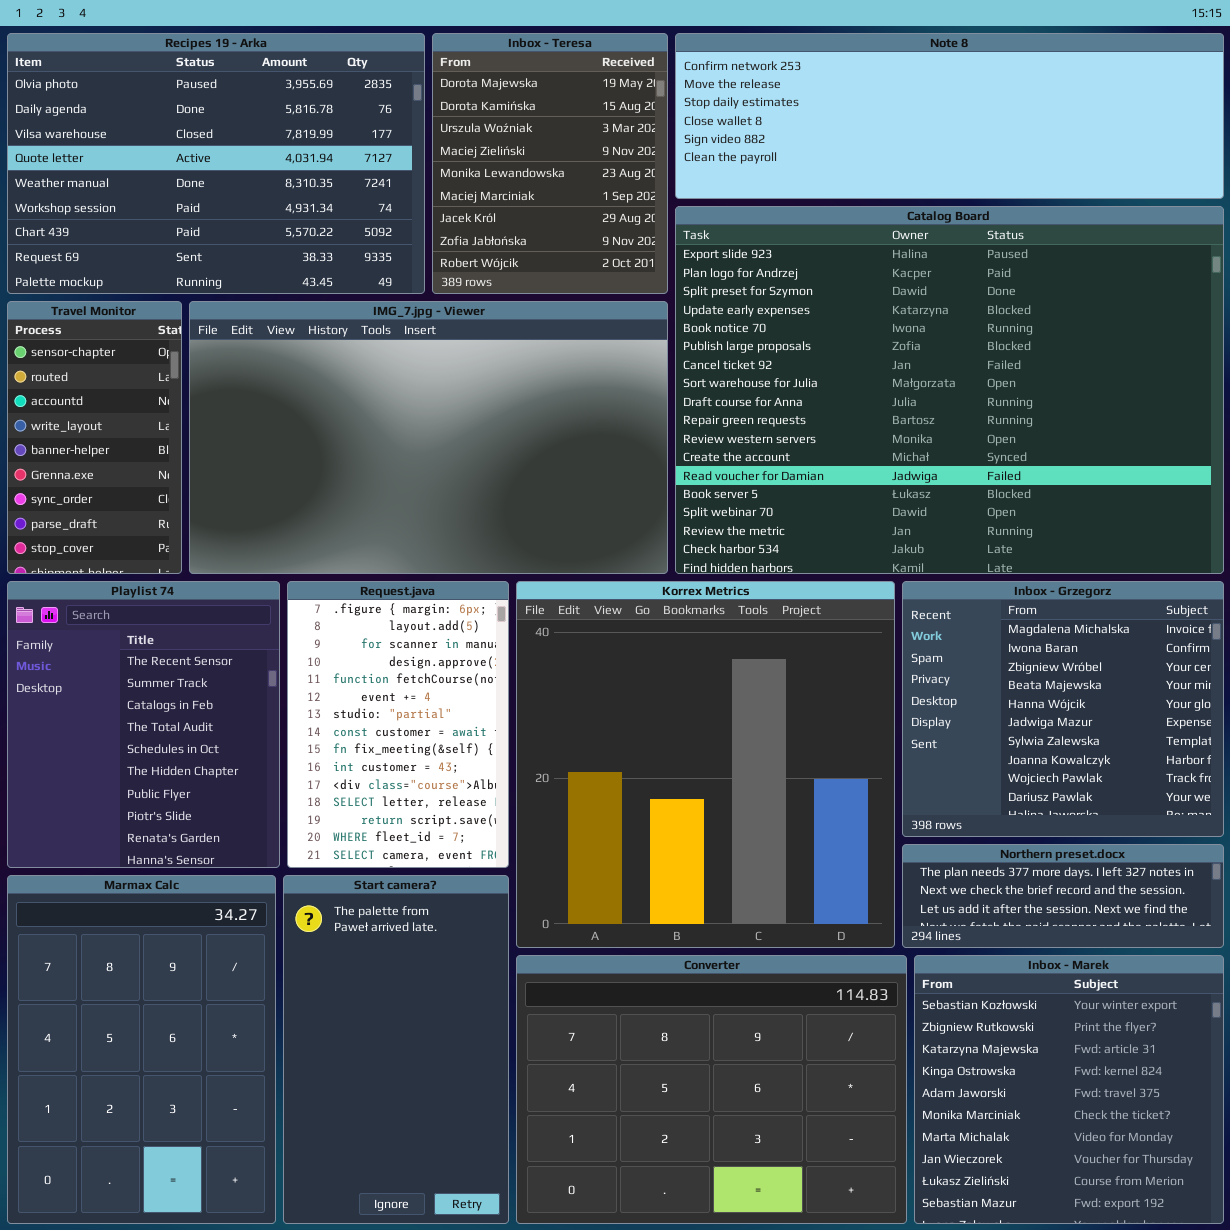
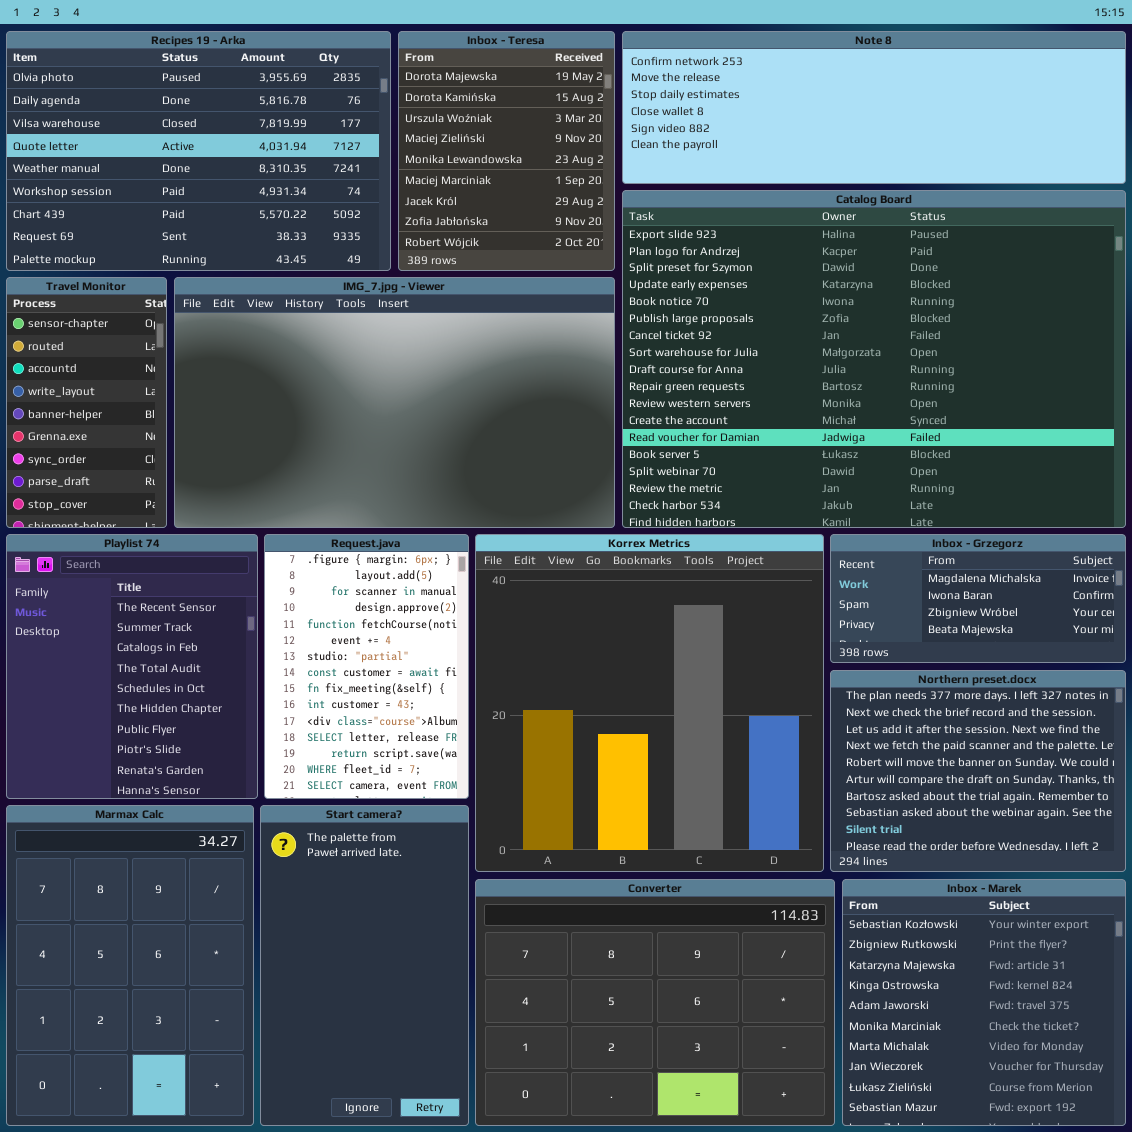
Inbox - Grzegorz: [902,581,1224,837] -> [830,534,1126,663], resized
Northern preset.docx: [902,844,1224,948] -> [830,670,1126,872], resized

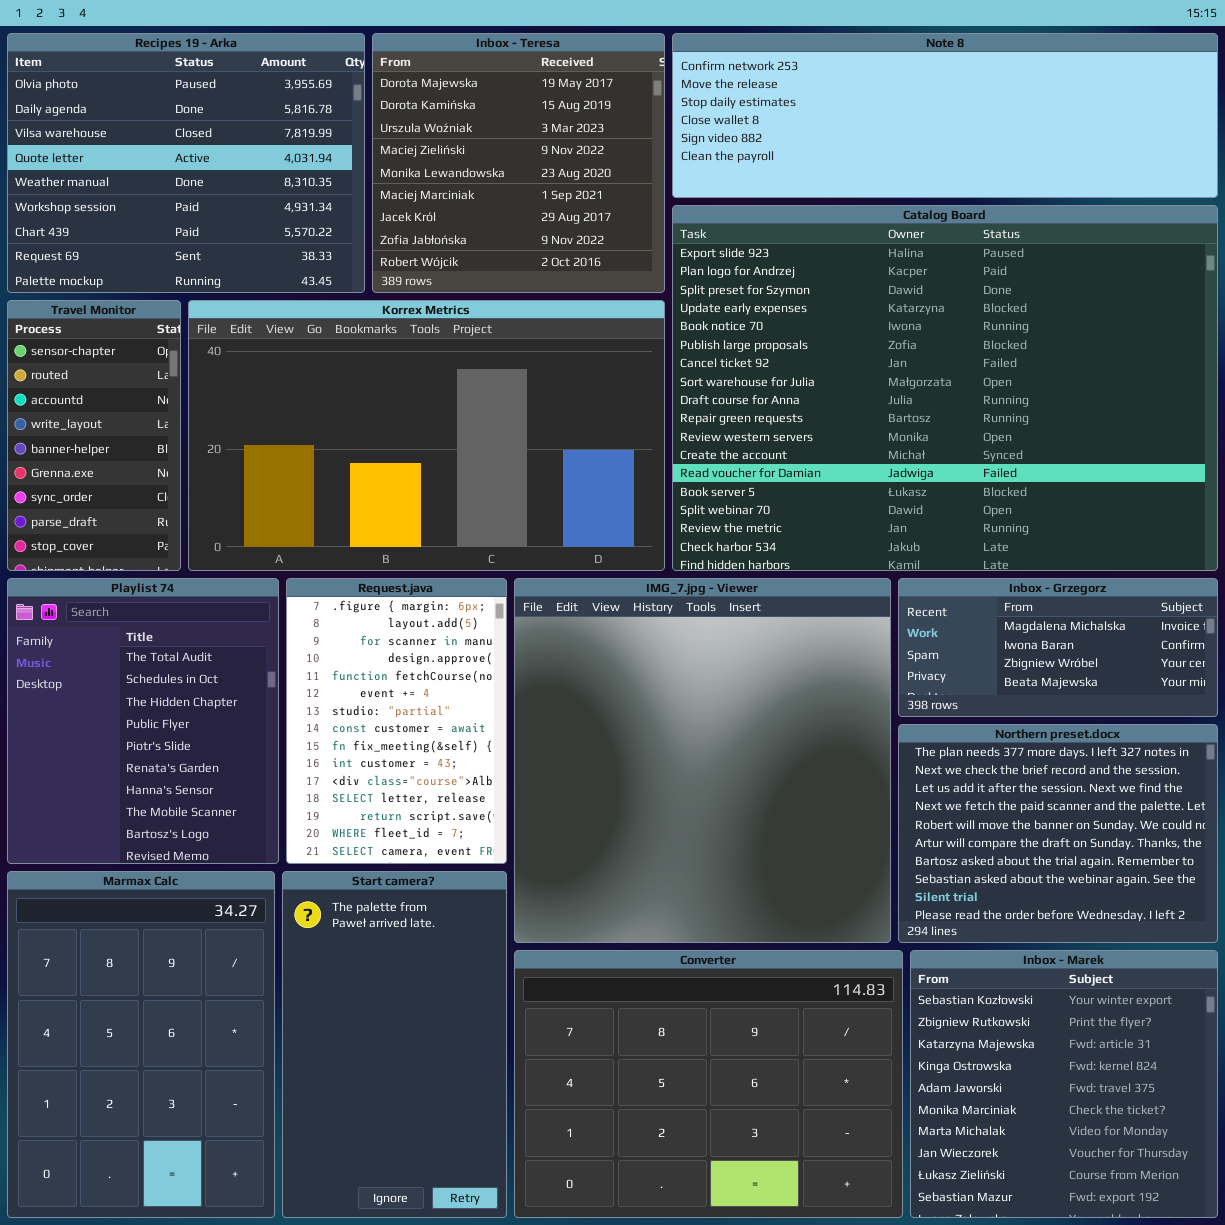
Recipes 19 - Arka: [6,31,391,271] -> [7,33,365,293], resized
Inbox - Teresa: [398,31,615,271] -> [372,33,665,293], resized
IMG_7.jpg - Viewer: [174,277,615,528] -> [514,578,891,943], moved, resized
Playlist 74: [6,534,258,799] -> [7,578,279,864], scrolled down 3 rows
Korrex Metrics: [475,534,824,872] -> [188,300,665,571], moved, resized

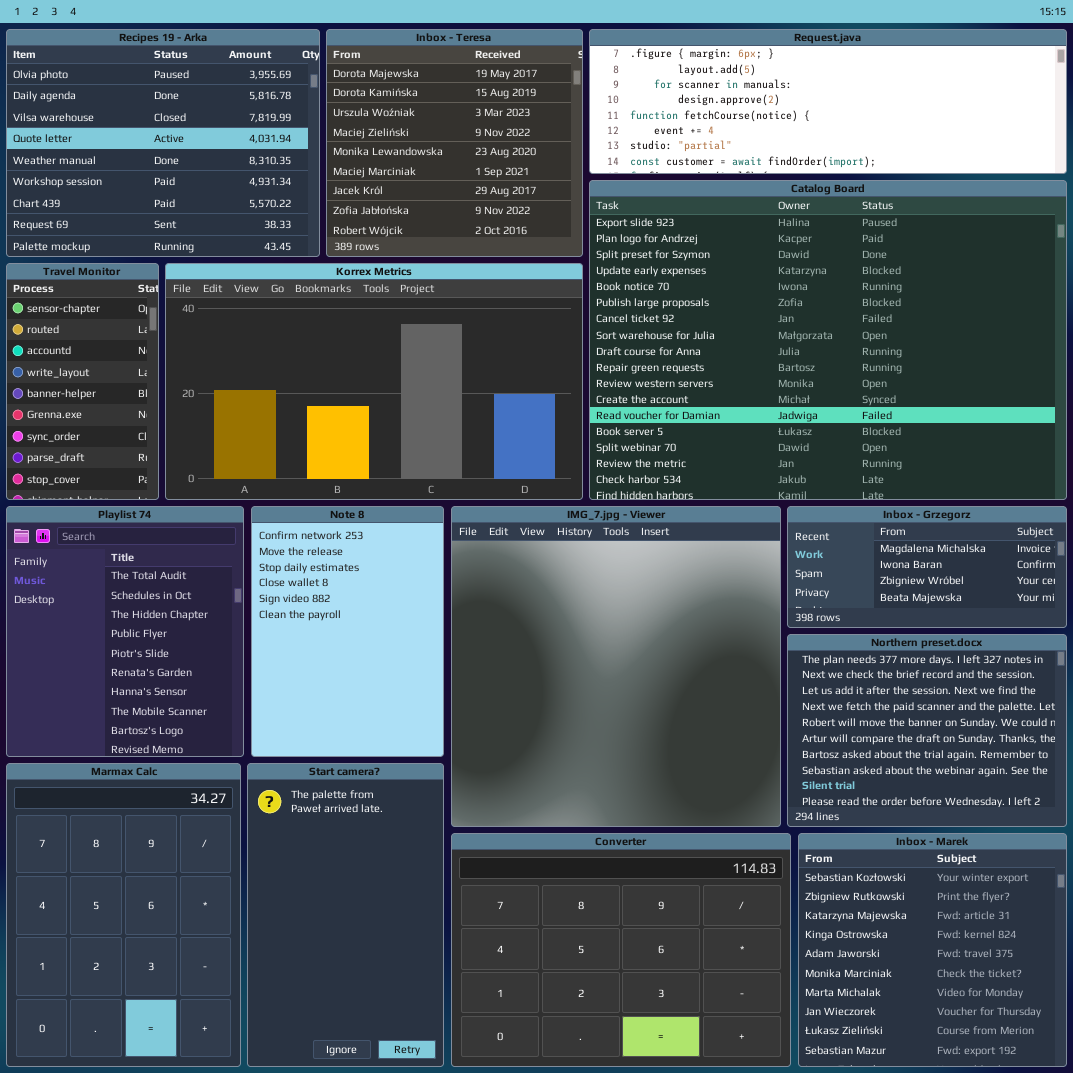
Note 8: [672,33,1218,198] -> [251,506,444,757], moved, resized
Request.java: [286,578,507,864] -> [589,29,1067,174], moved, resized

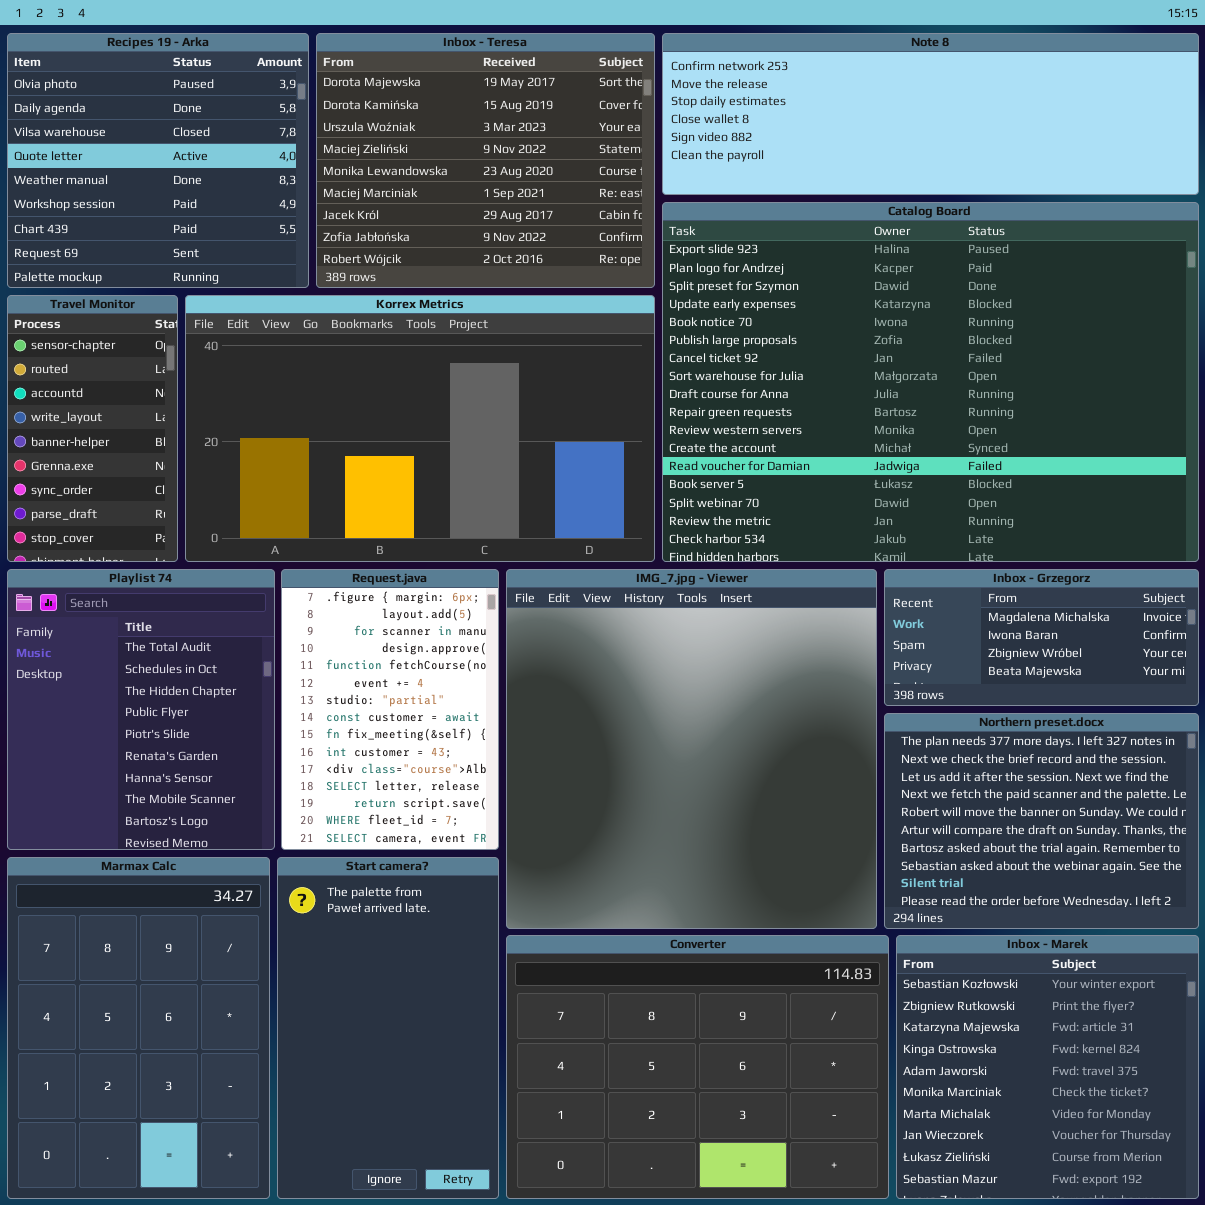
Recipes 19 - Arka: [6,29,320,257] -> [7,33,309,288], resized
Inbox - Teresa: [326,29,583,257] -> [316,33,655,288], resized
Request.java: [589,29,1067,174] -> [281,569,499,850], moved, resized
Note 8: [251,506,444,757] -> [662,33,1199,195], moved, resized

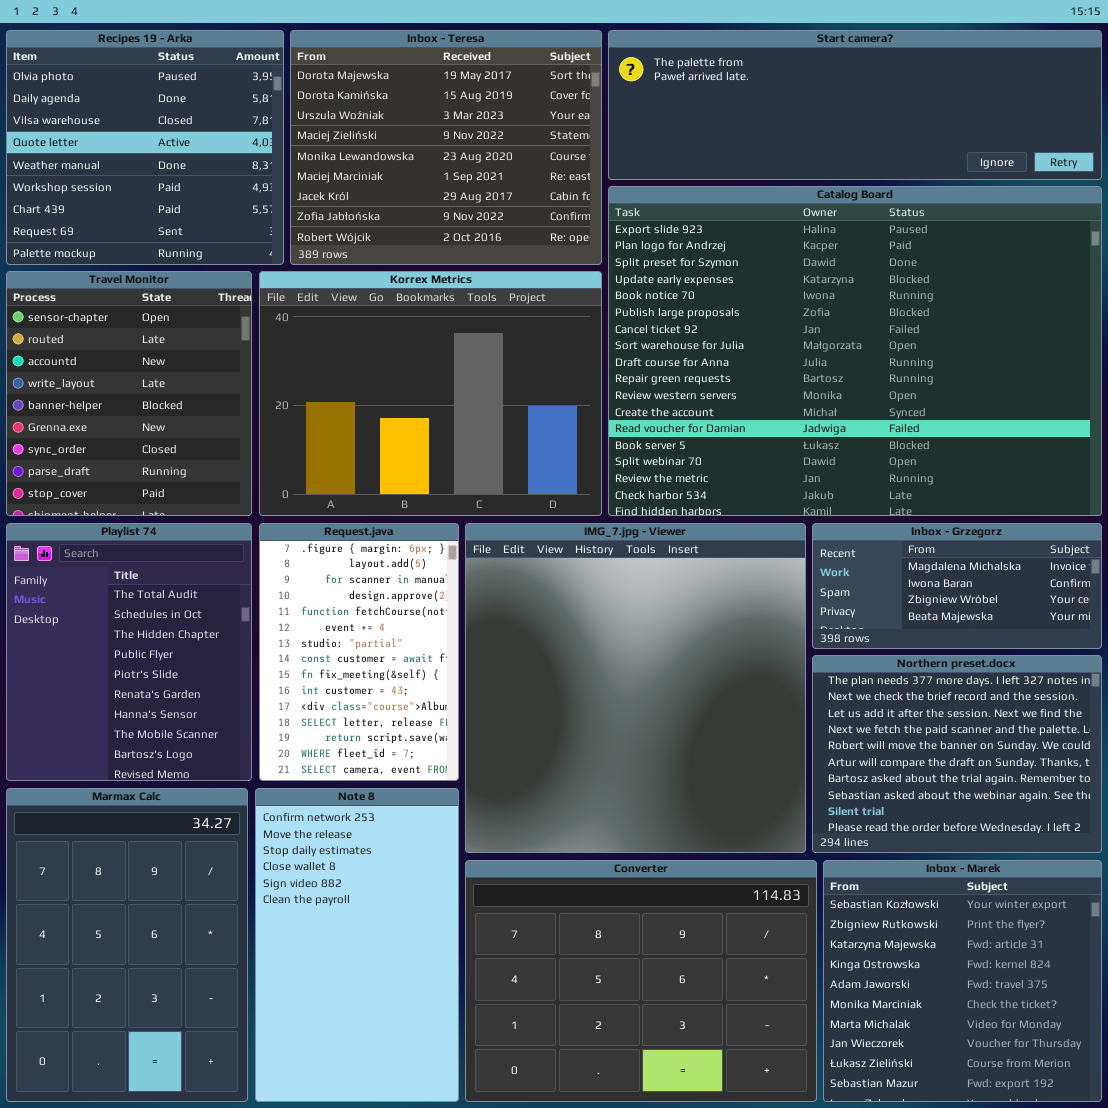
Note 8: [662,33,1199,195] -> [255,788,459,1102], moved, resized
Travel Monitor: [7,295,178,562] -> [6,271,252,516], resized
Korrex Metrics: [185,295,655,562] -> [259,271,602,516], resized
Start camera?: [277,857,499,1199] -> [608,30,1102,180], moved, resized

